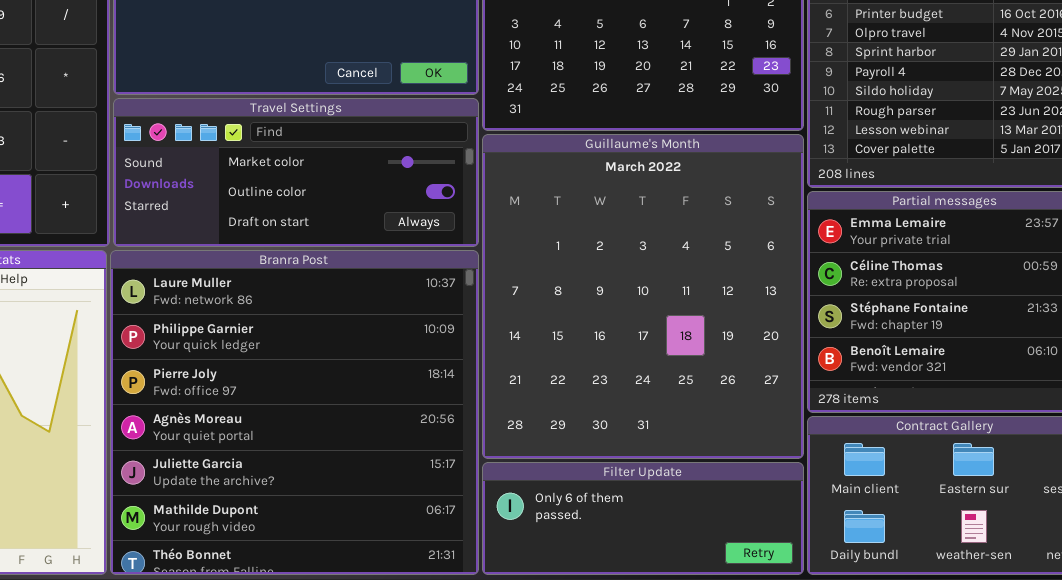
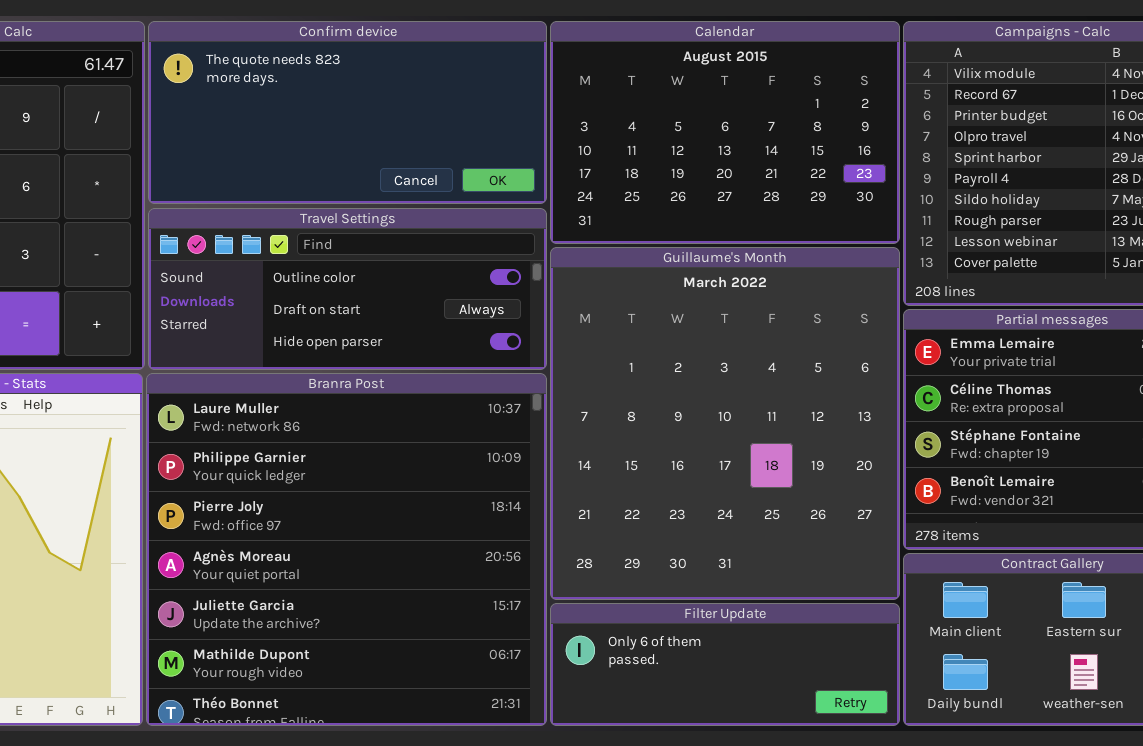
Travel Settings: [113,98,479,247] -> [148,208,547,370], scrolled down 1 row

